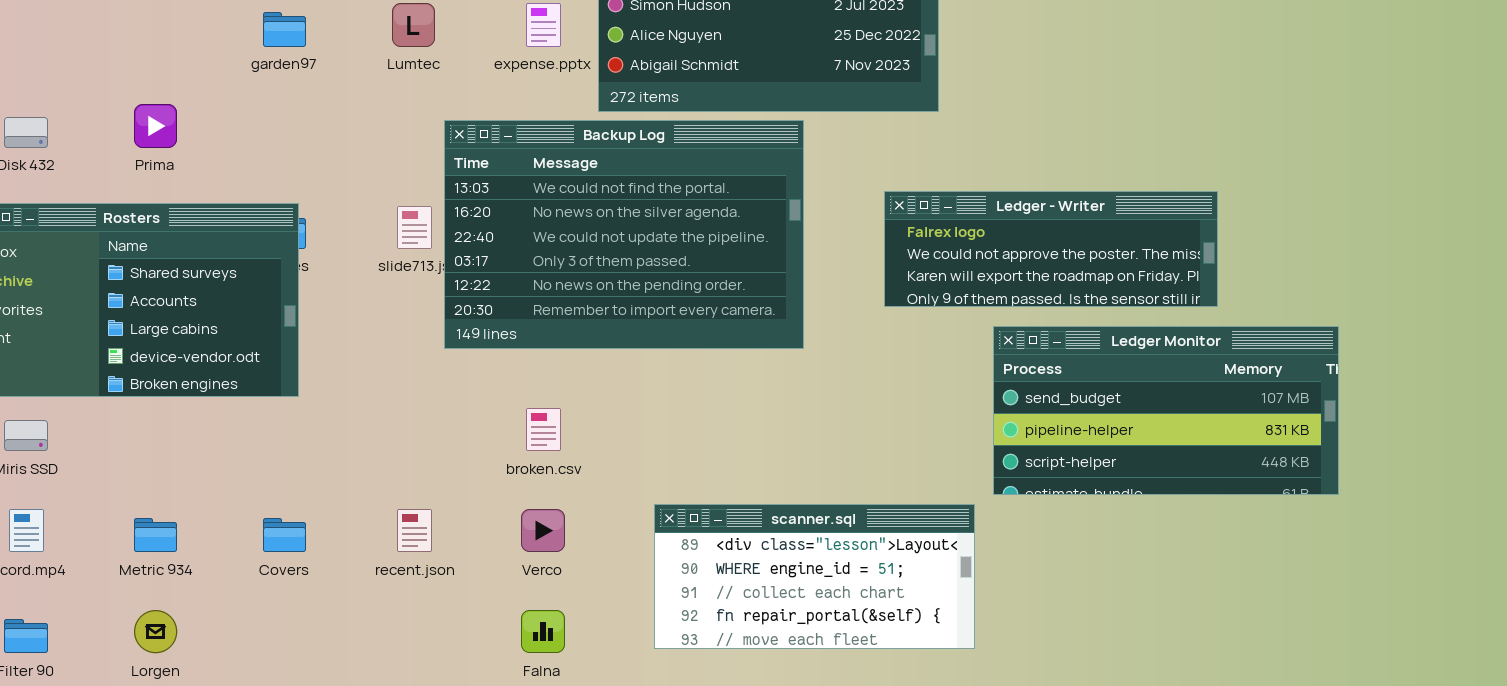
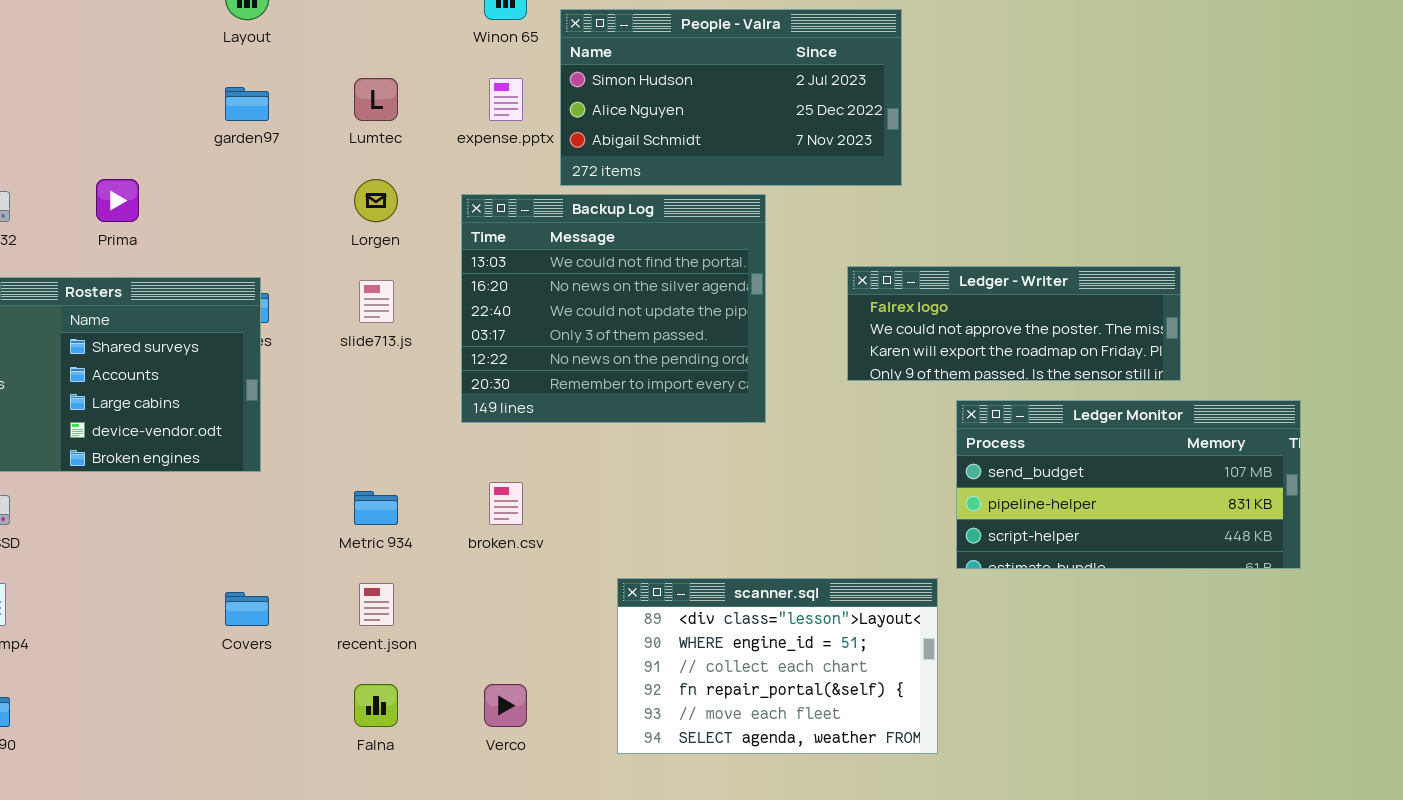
Backup Log: [444,120,804,349] -> [461,194,766,423], resized
scanner.sql: [654,504,975,649] -> [617,578,938,754], resized
Verco: [521,509,565,552] -> [484,684,527,727], moved
Metric 934: [134,518,177,552] -> [354,491,398,525], moved
Lorgen: [134,610,177,653] -> [354,179,398,222], moved
Falna: [521,610,565,653] -> [354,684,398,727], moved

